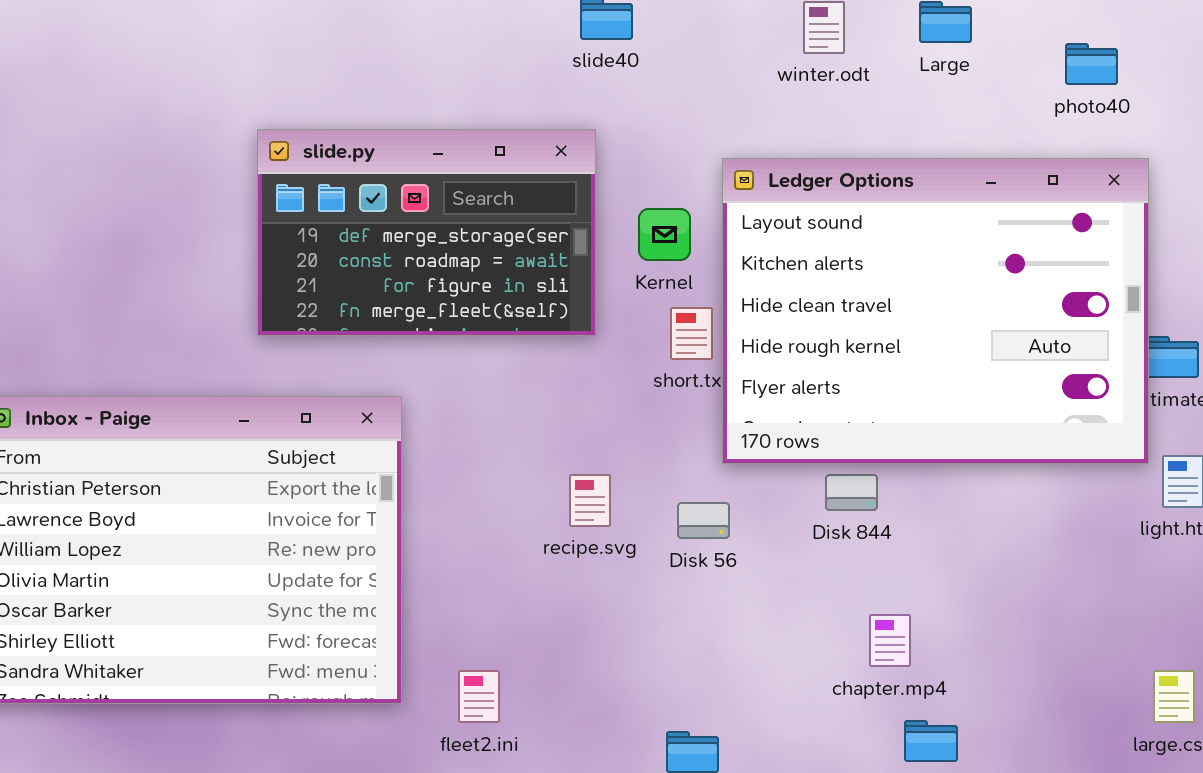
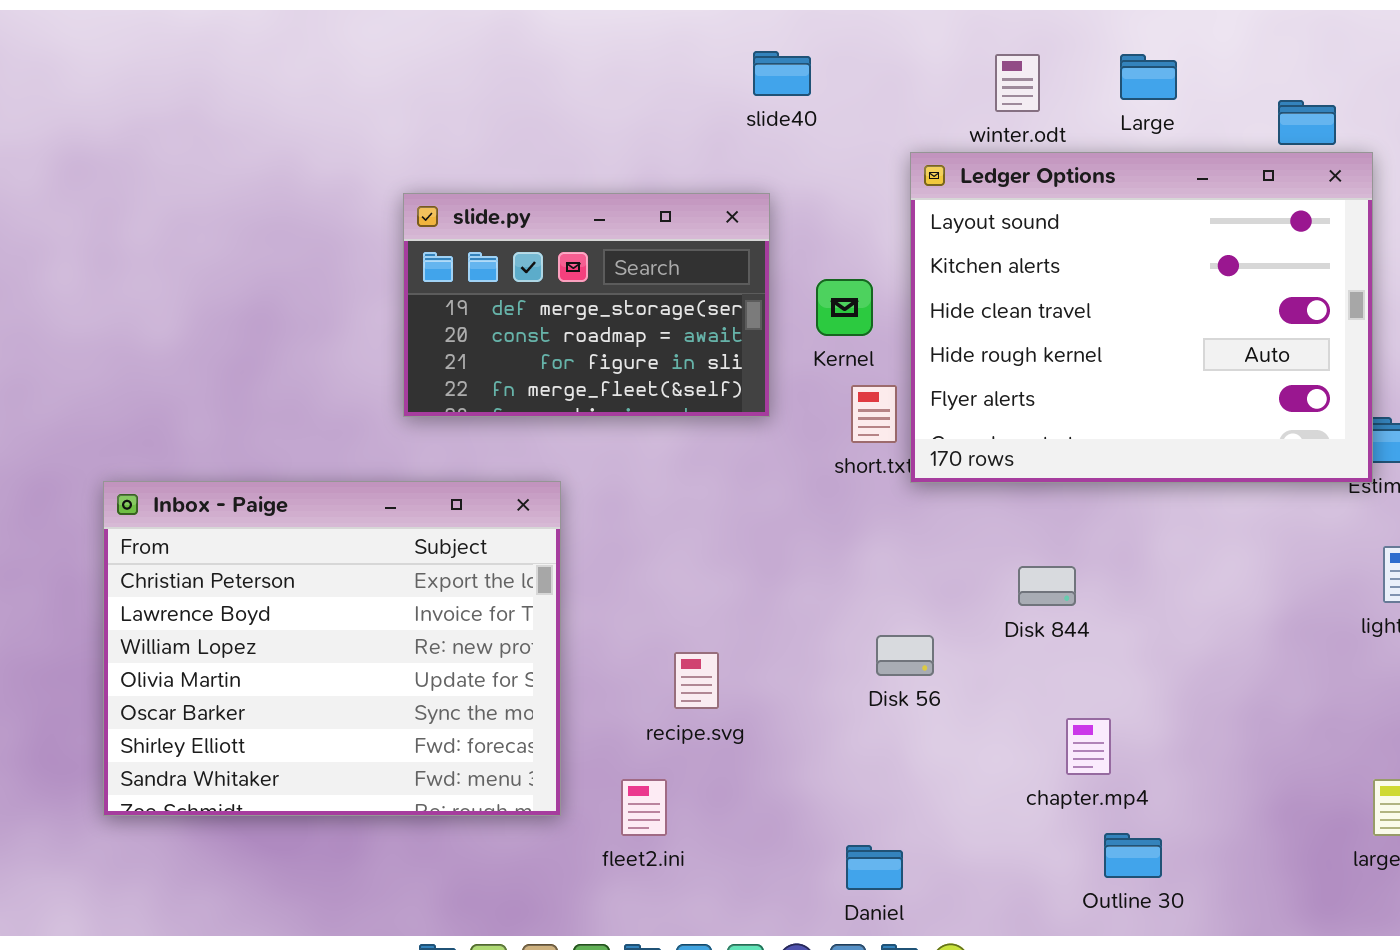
Ledger Options: [722,158,1149,464] -> [910,152,1373,483], moved
recipe.svg: [569,474,611,527] -> [674,652,719,709], moved
Disk 56: [677,502,730,539] -> [876,635,934,676], moved

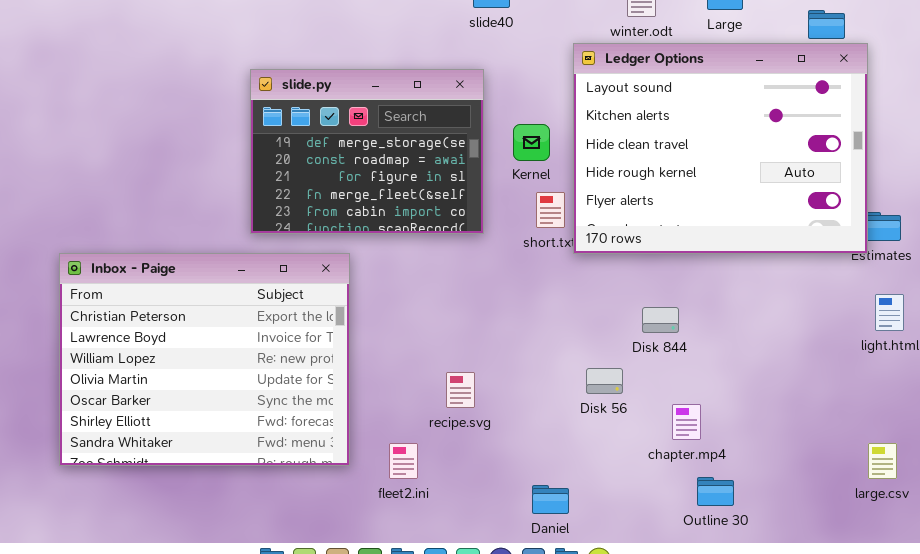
slide.py: [403,193,770,417] -> [250,69,484,234], resized
Disk 56: [876,635,934,676] -> [586,368,623,394], moved
recipe.svg: [674,652,719,709] -> [446,372,475,408], moved

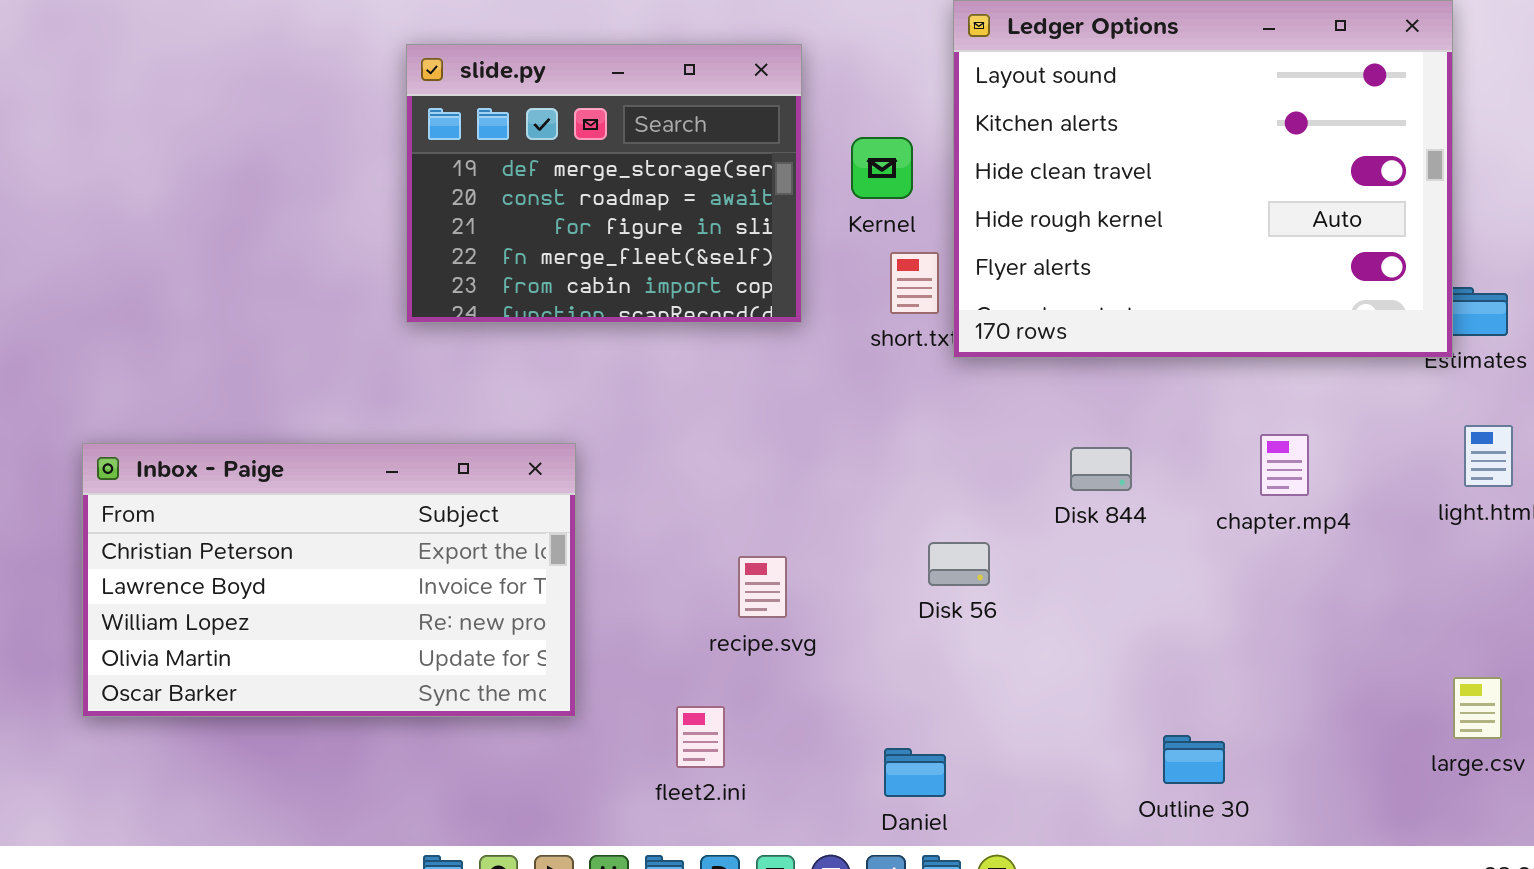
Inbox - Paige: [59,253,350,466] -> [82,443,576,717], resized
Disk 56: [586,368,623,394] -> [928,542,990,586], moved
chapter.mp4: [672,404,701,440] -> [1260,434,1309,496], moved
fleet2.ini: [389,443,418,479] -> [676,706,725,768], moved

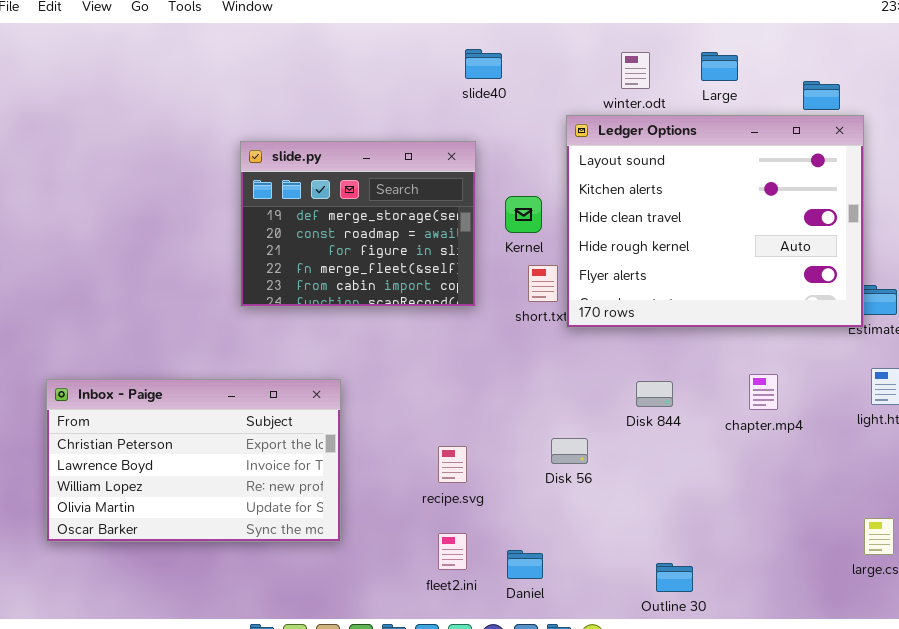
fleet2.ini: [676,706,725,768] -> [438,533,467,570], moved
Outline 30: [1163,735,1225,784] -> [656,563,693,592], moved
Daniel: [884,748,946,797] -> [507,550,543,579], moved

